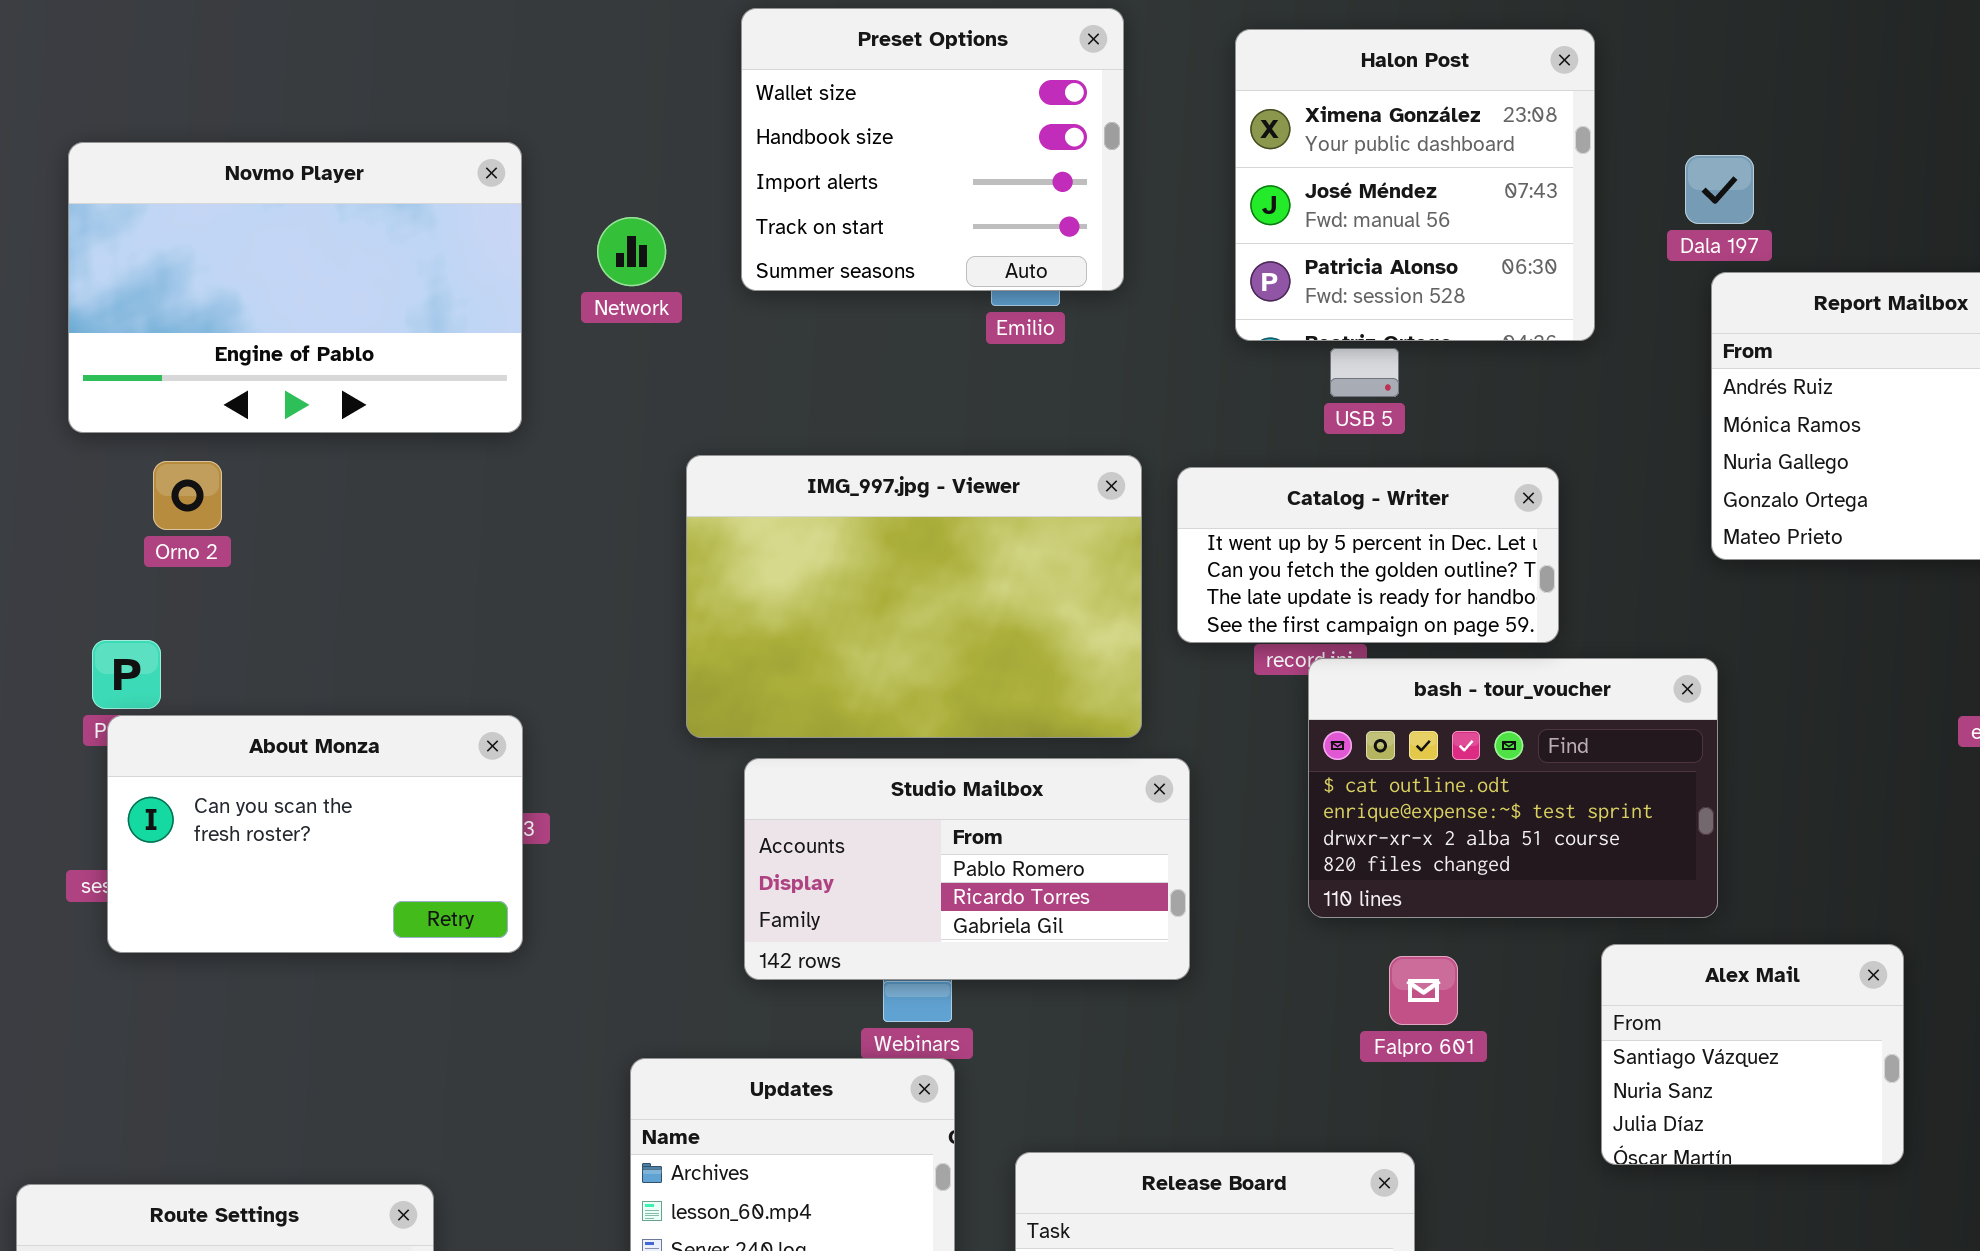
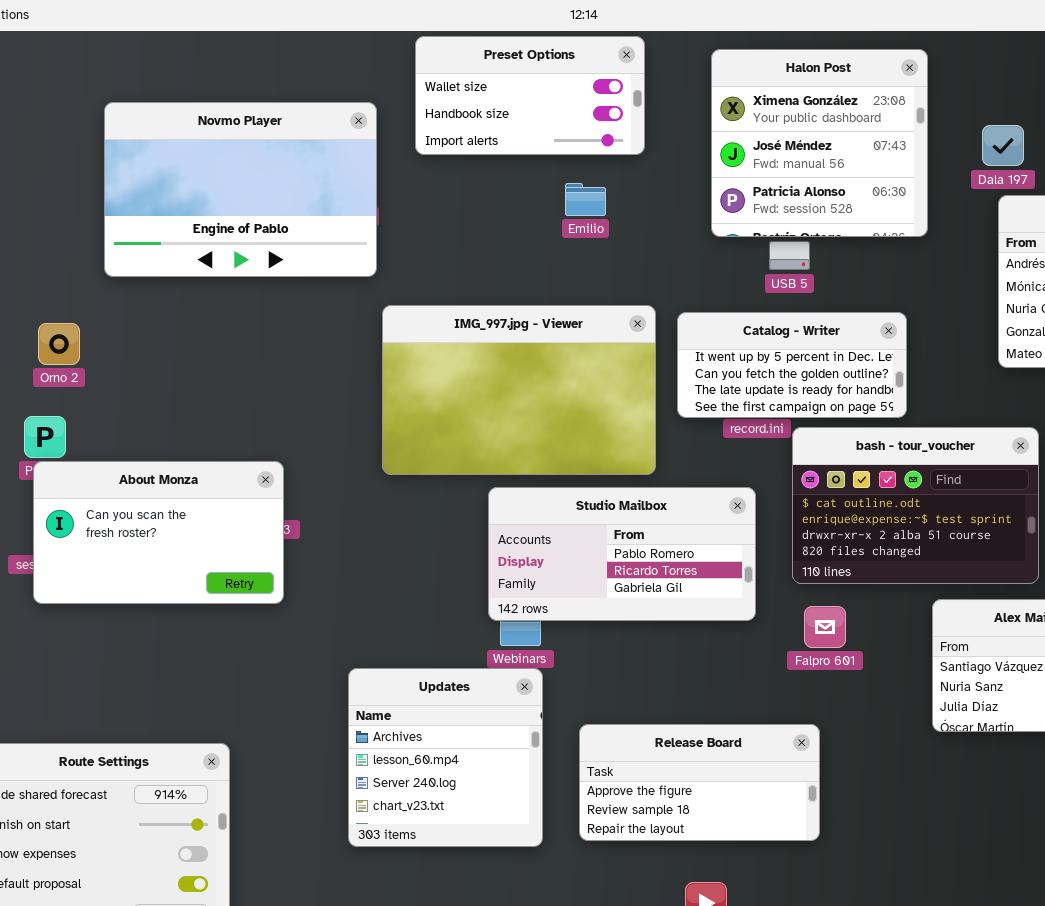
Preset Options: [741,8,1124,291] -> [415,36,645,155], resized
Novmo Player: [68,142,522,433] -> [104,102,377,277], moved
Orno 2: [153,461,222,530] -> [38,323,80,365], moved
bash - tour_voucher: [1308,658,1718,918] -> [792,427,1039,584], moved
Studio Mailbox: [744,758,1190,980] -> [488,487,756,621], moved

